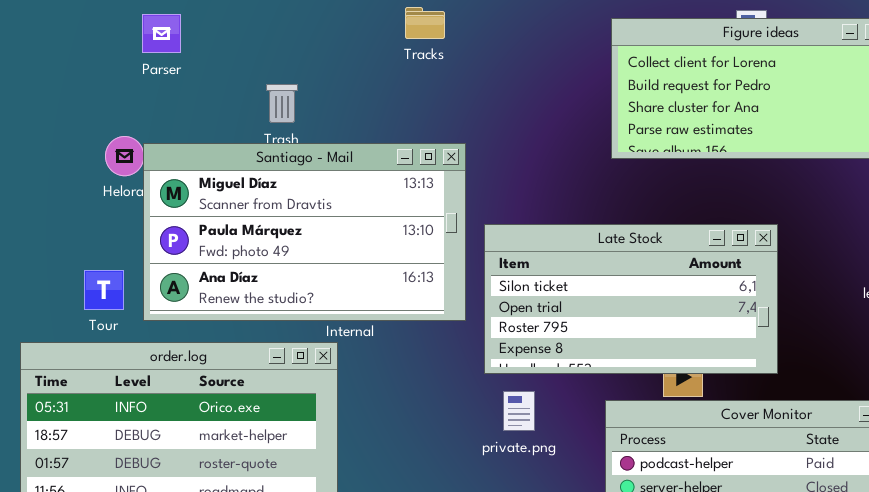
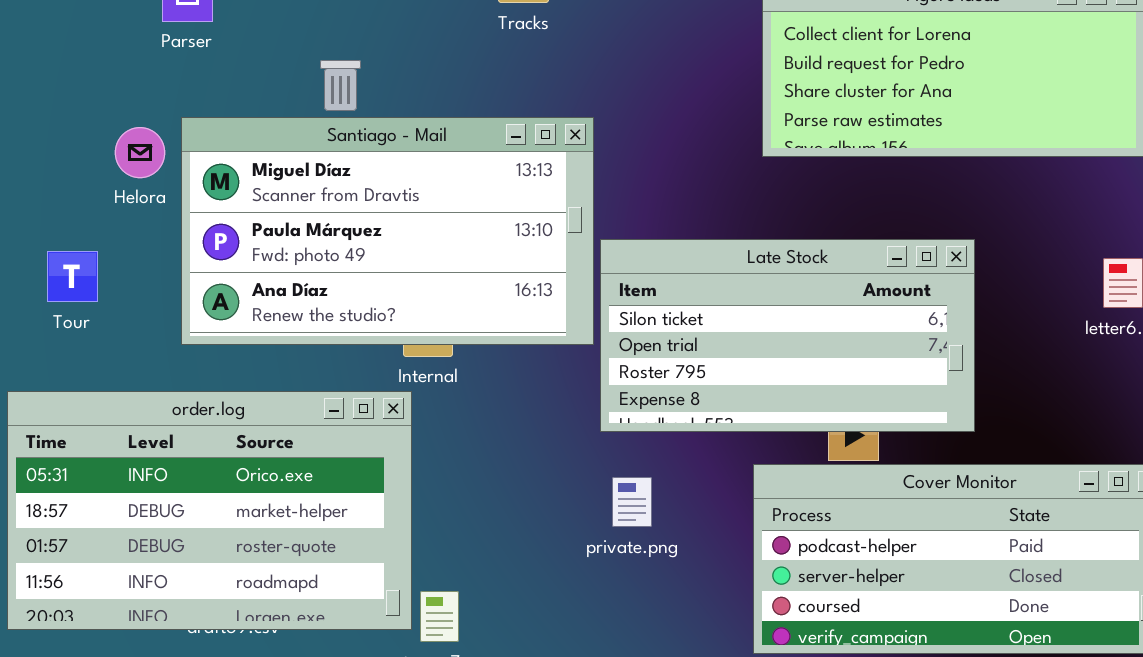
Santiago - Mail: [143,143,466,321] -> [181,117,594,345], moved
Tour: [84,270,124,310] -> [47,251,98,302], moved
private.png: [503,391,535,431] -> [612,477,652,527], moved

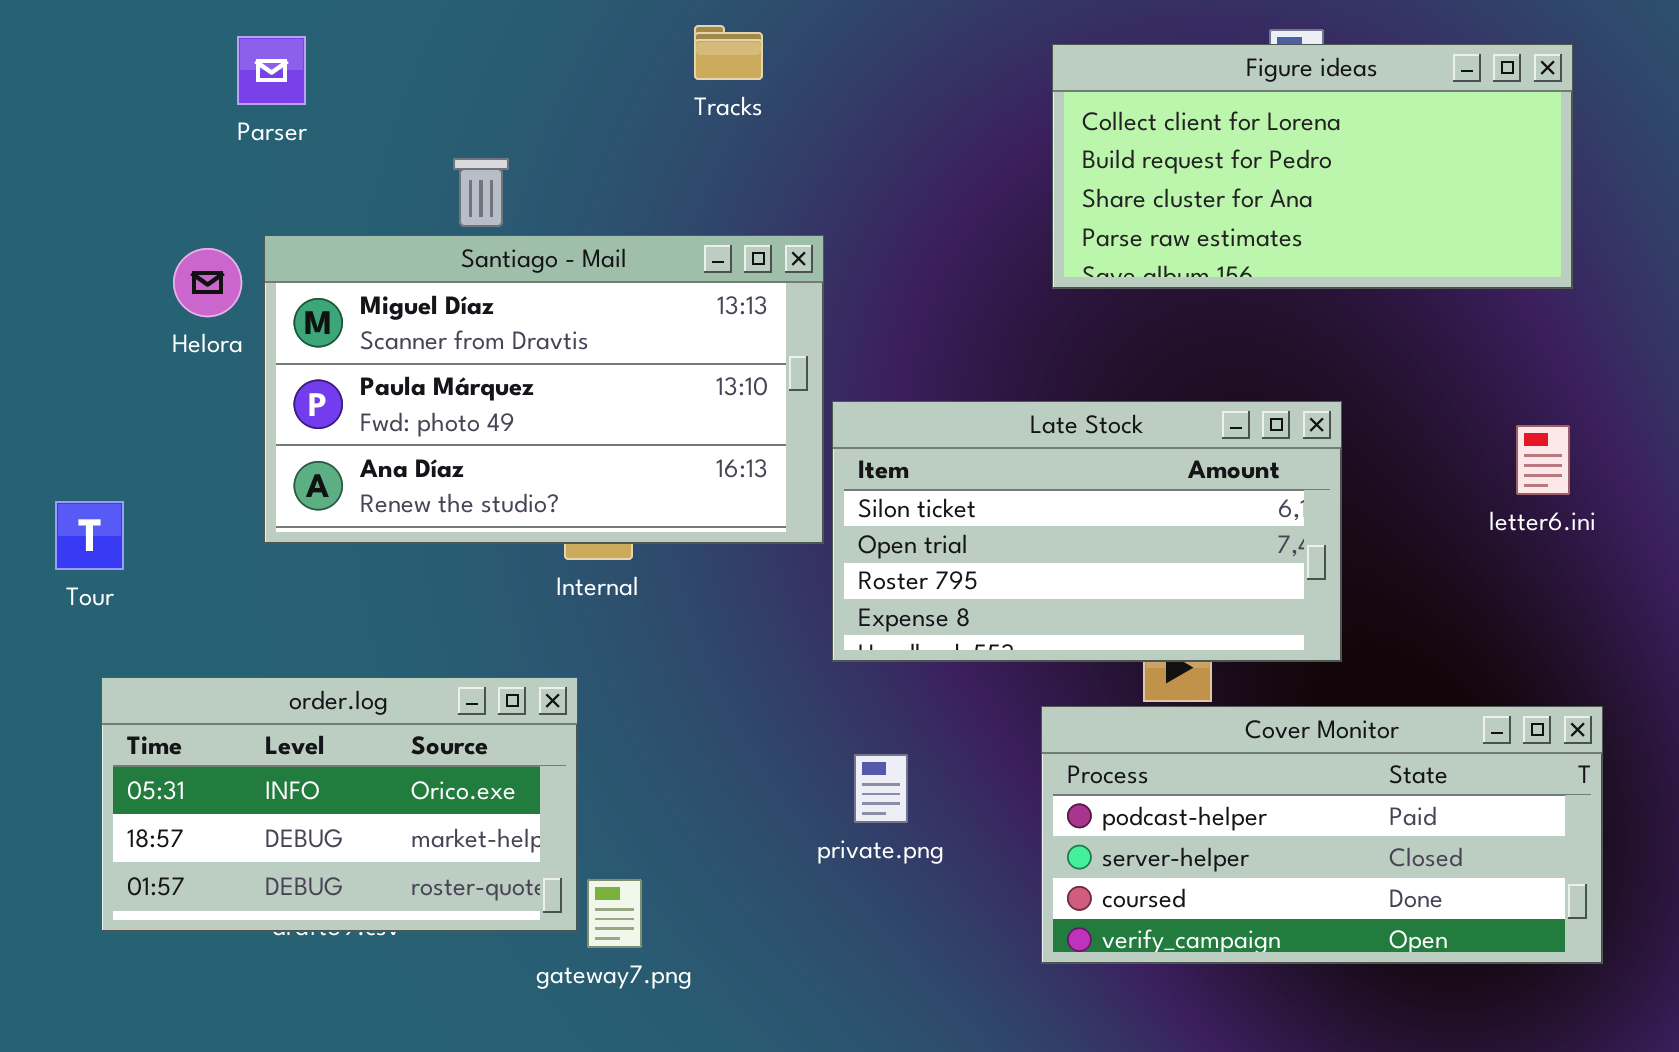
Tour: [47,251,98,302] -> [55,501,124,570], moved
order.log: [7,391,412,630] -> [101,677,578,932], resized
private.png: [612,477,652,527] -> [854,754,908,823], moved

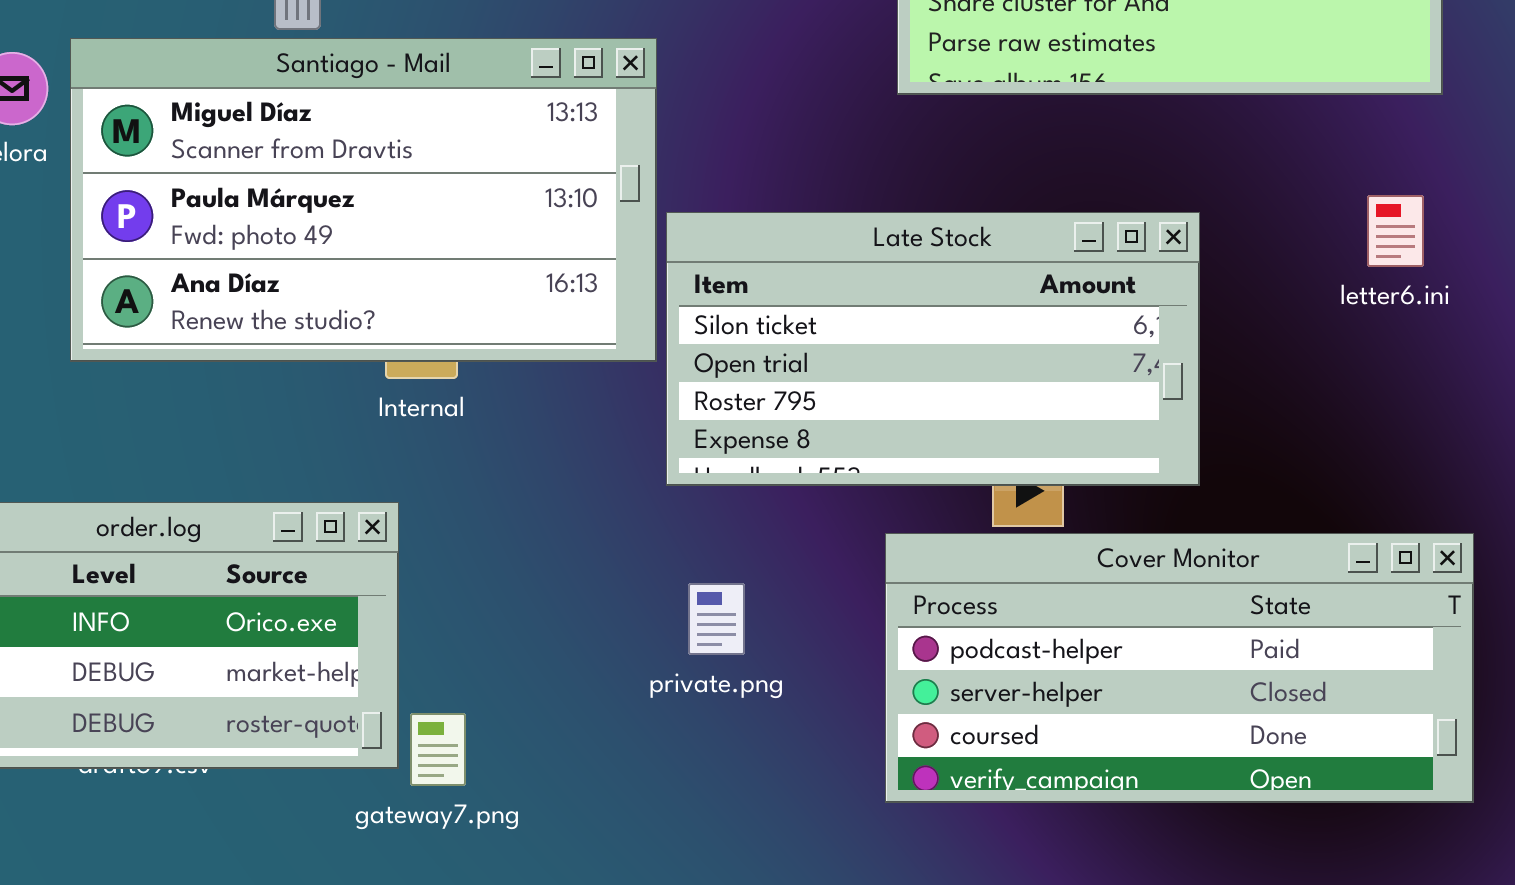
letter6.ini: [1516,425,1570,495] -> [1367,195,1424,267], moved

